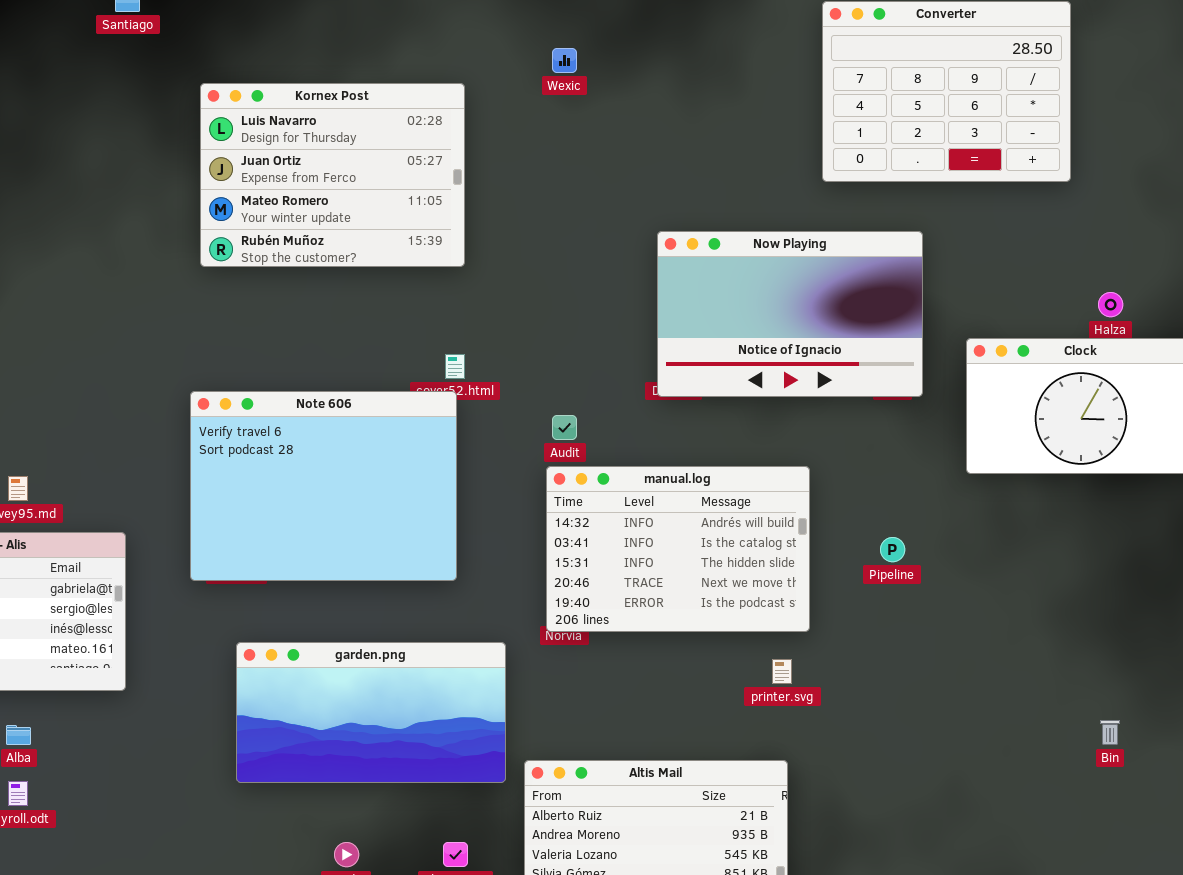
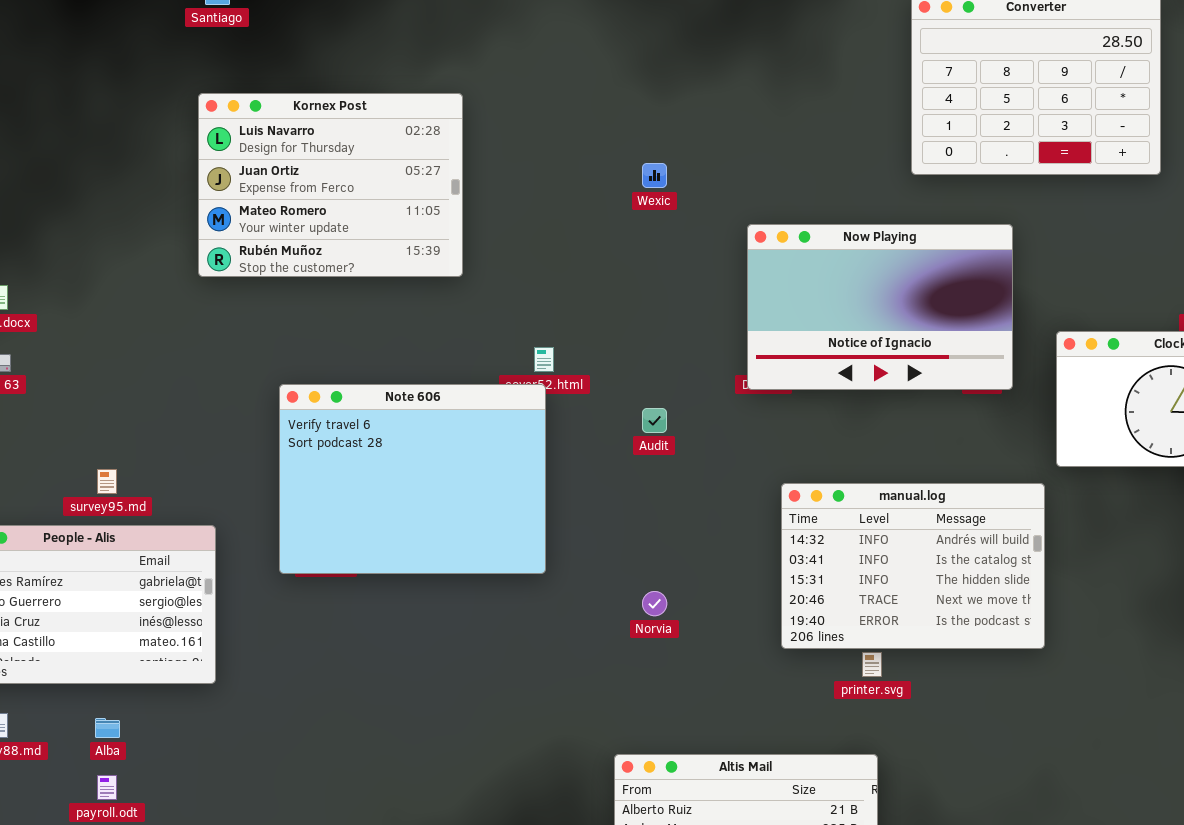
Wexic: [552,48,577,73] -> [642,163,667,188], moved
Kornex Post: [200,83,465,267] -> [198,93,463,277], moved
manual.log: [546,466,810,632] -> [781,483,1045,649], moved
garden.png: [236,642,506,783] -> none, closed

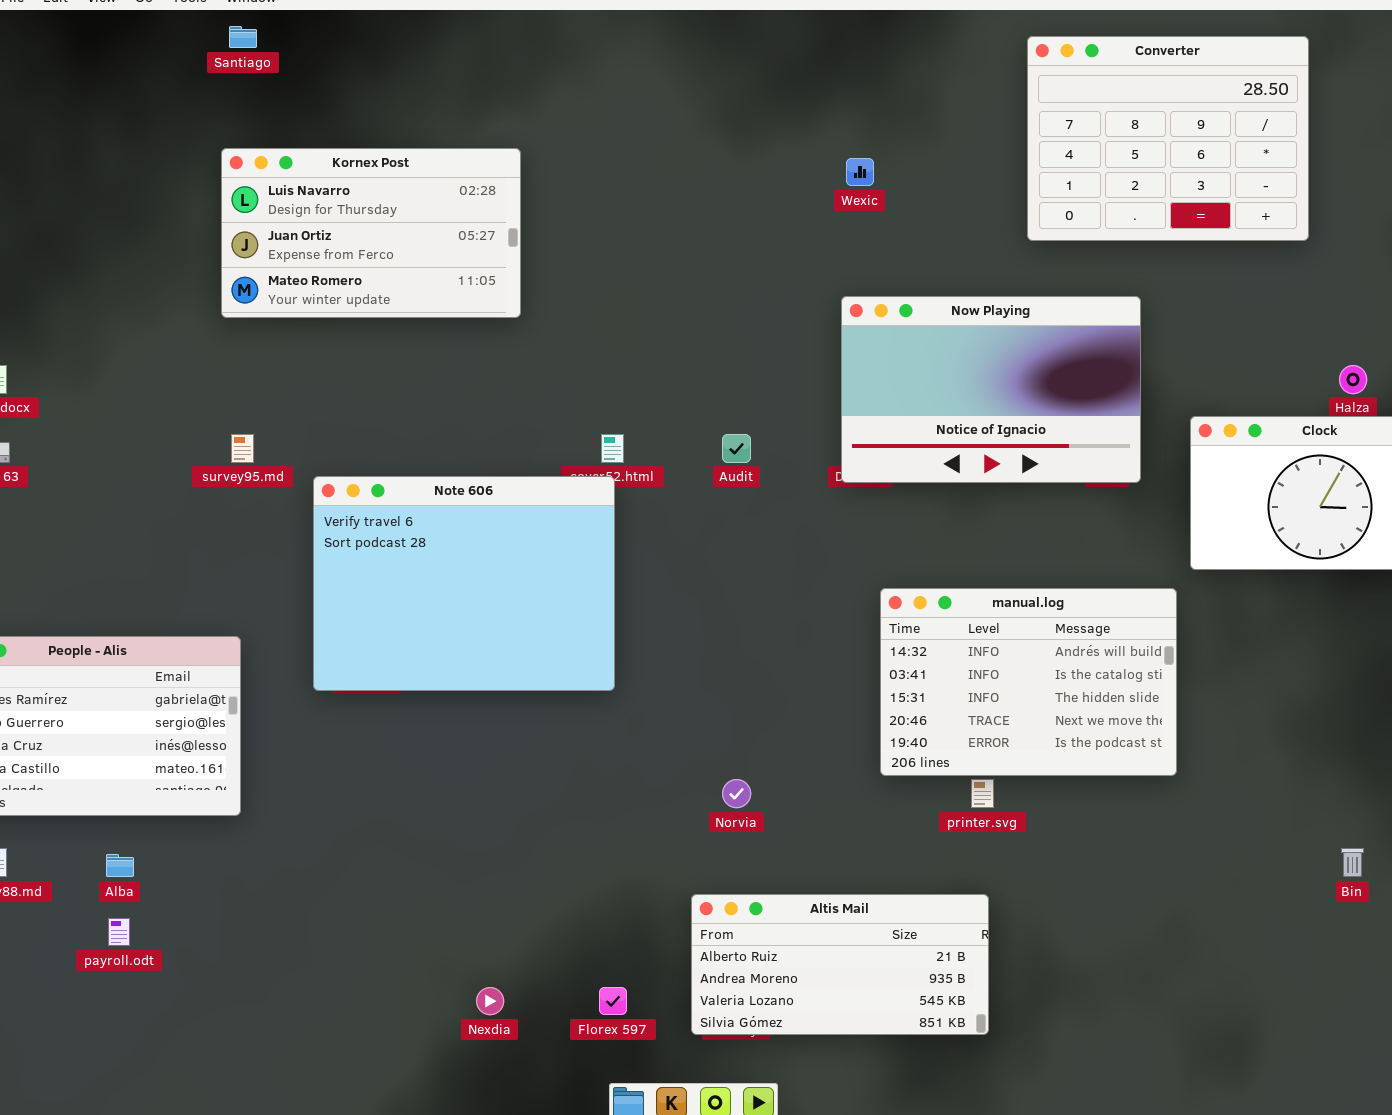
Kornex Post: [198,93,463,277] -> [221,148,521,318], resized
Wexic: [642,163,667,188] -> [846,158,874,186], moved
Audit: [642,408,667,433] -> [722,434,751,463], moved
survey95.md: [97,469,117,494] -> [231,434,254,463], moved
Norvia: [642,591,667,616] -> [722,779,751,808], moved

